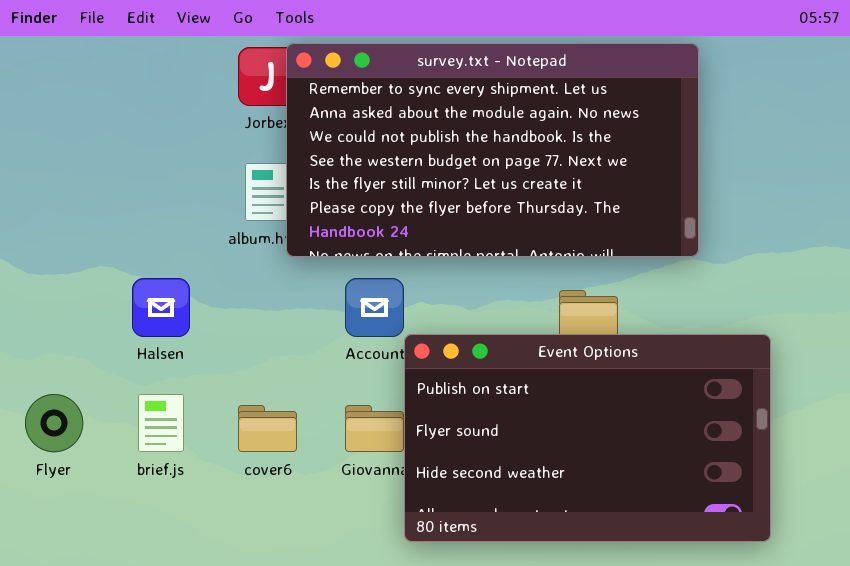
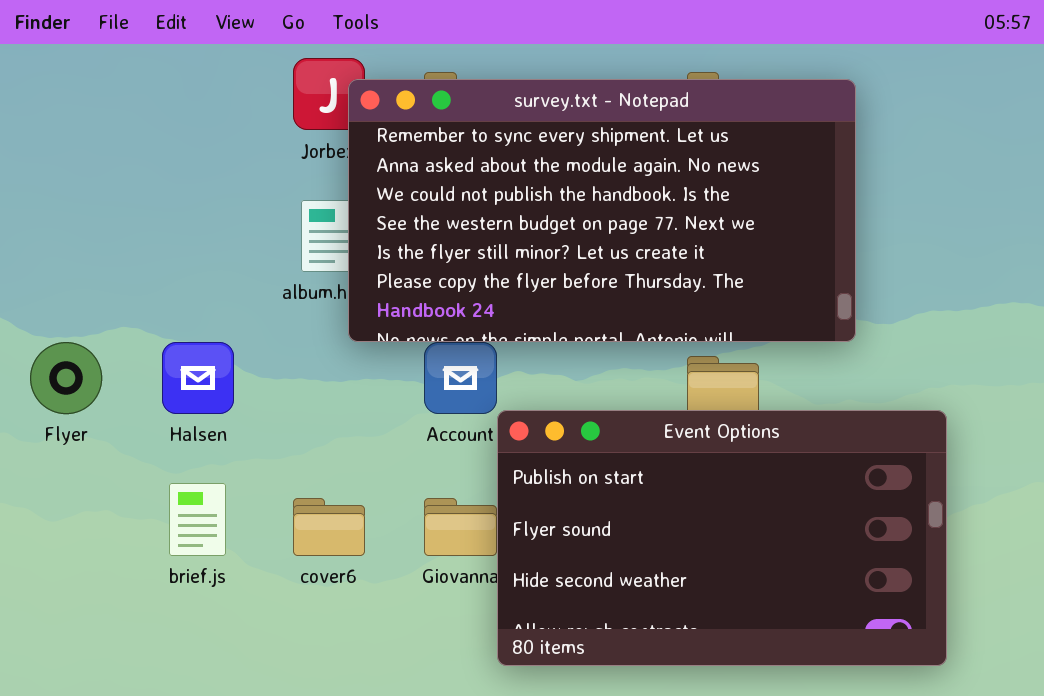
survey.txt - Notepad: [286,43,699,257] -> [348,79,856,342], moved
Flyer: [25,394,83,452] -> [30,342,102,414], moved

